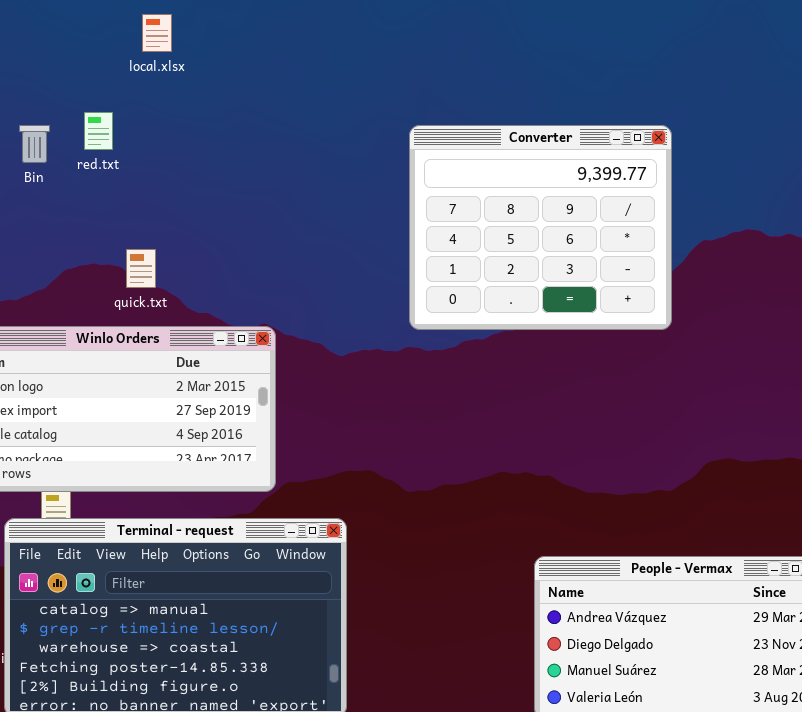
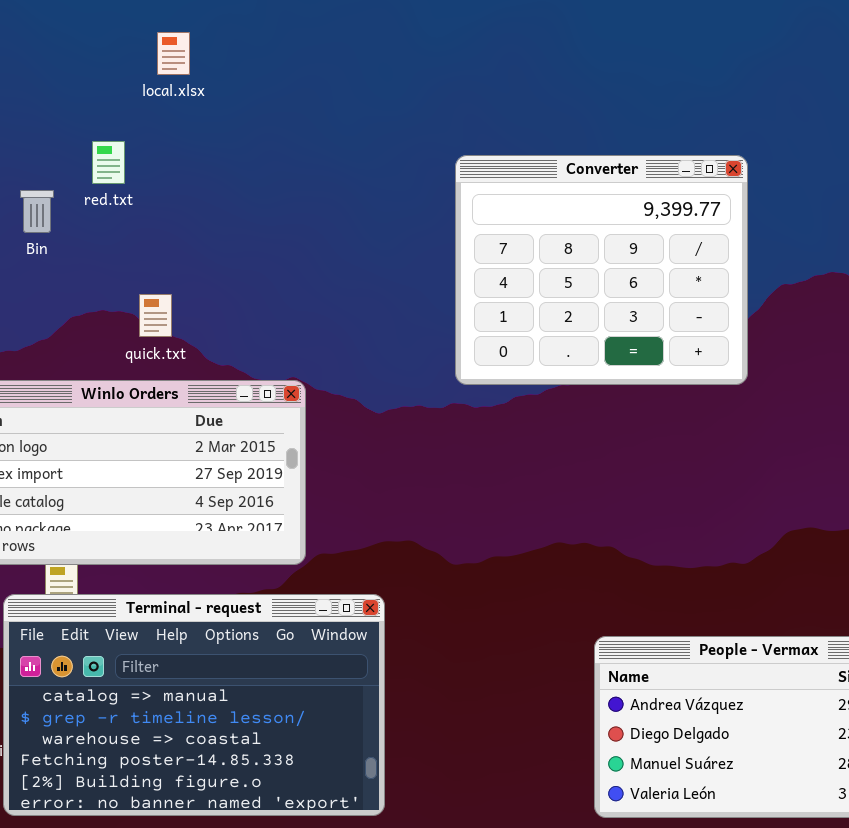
Bin: [19,125,50,163] -> [20,190,54,233], moved

